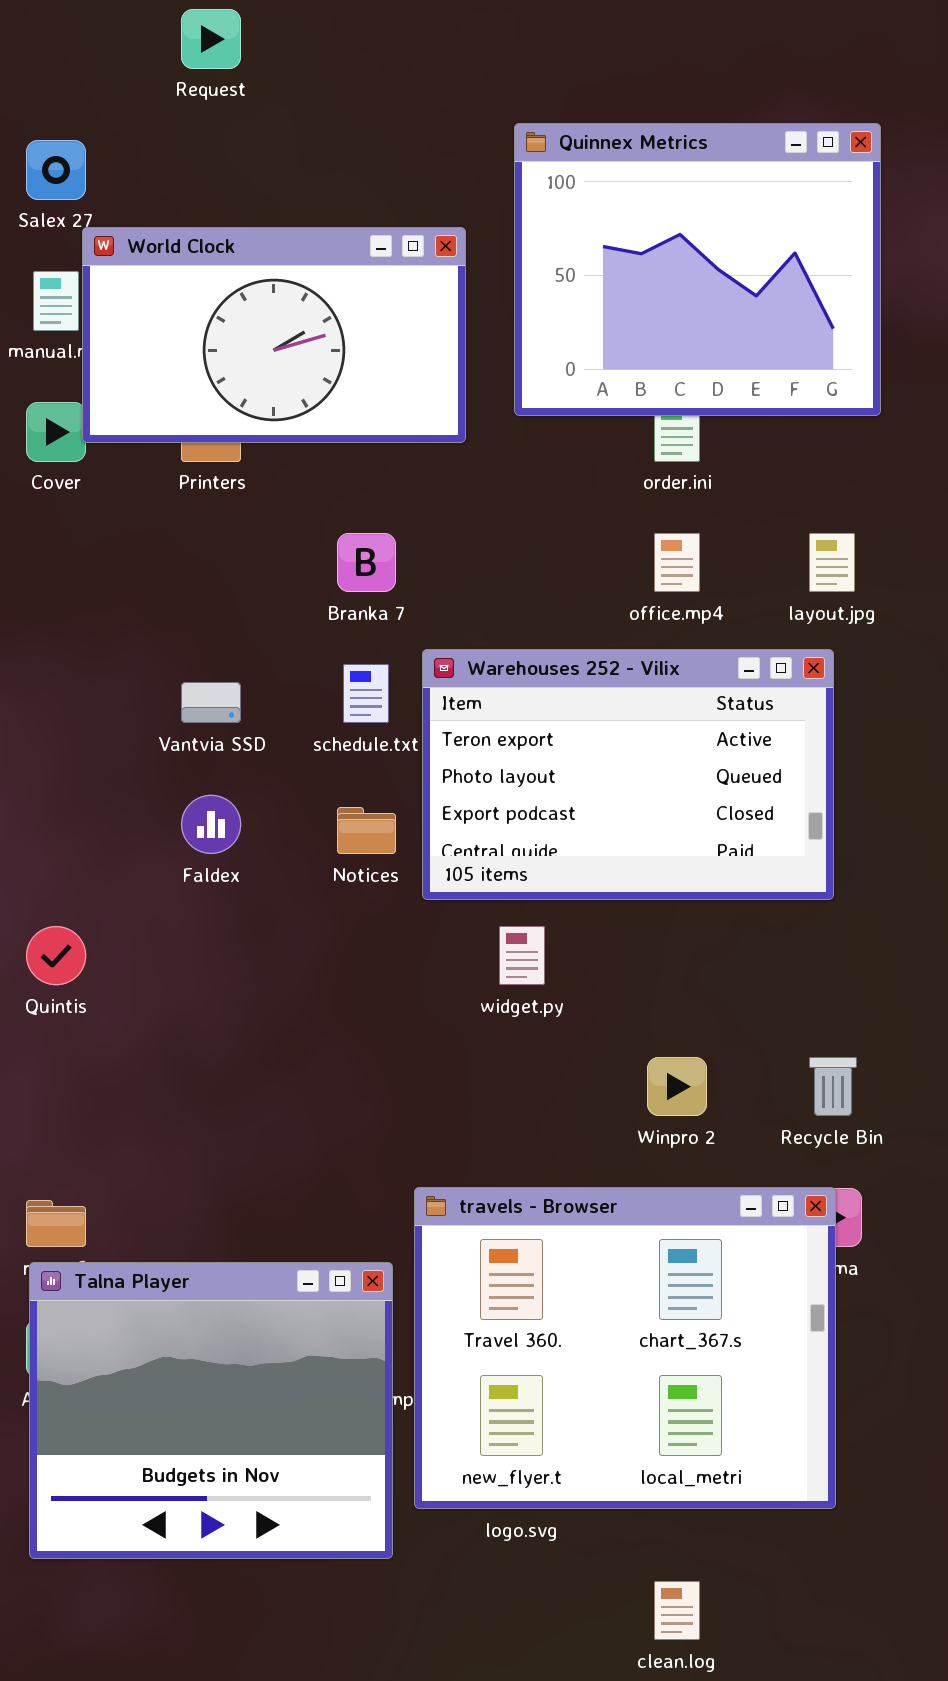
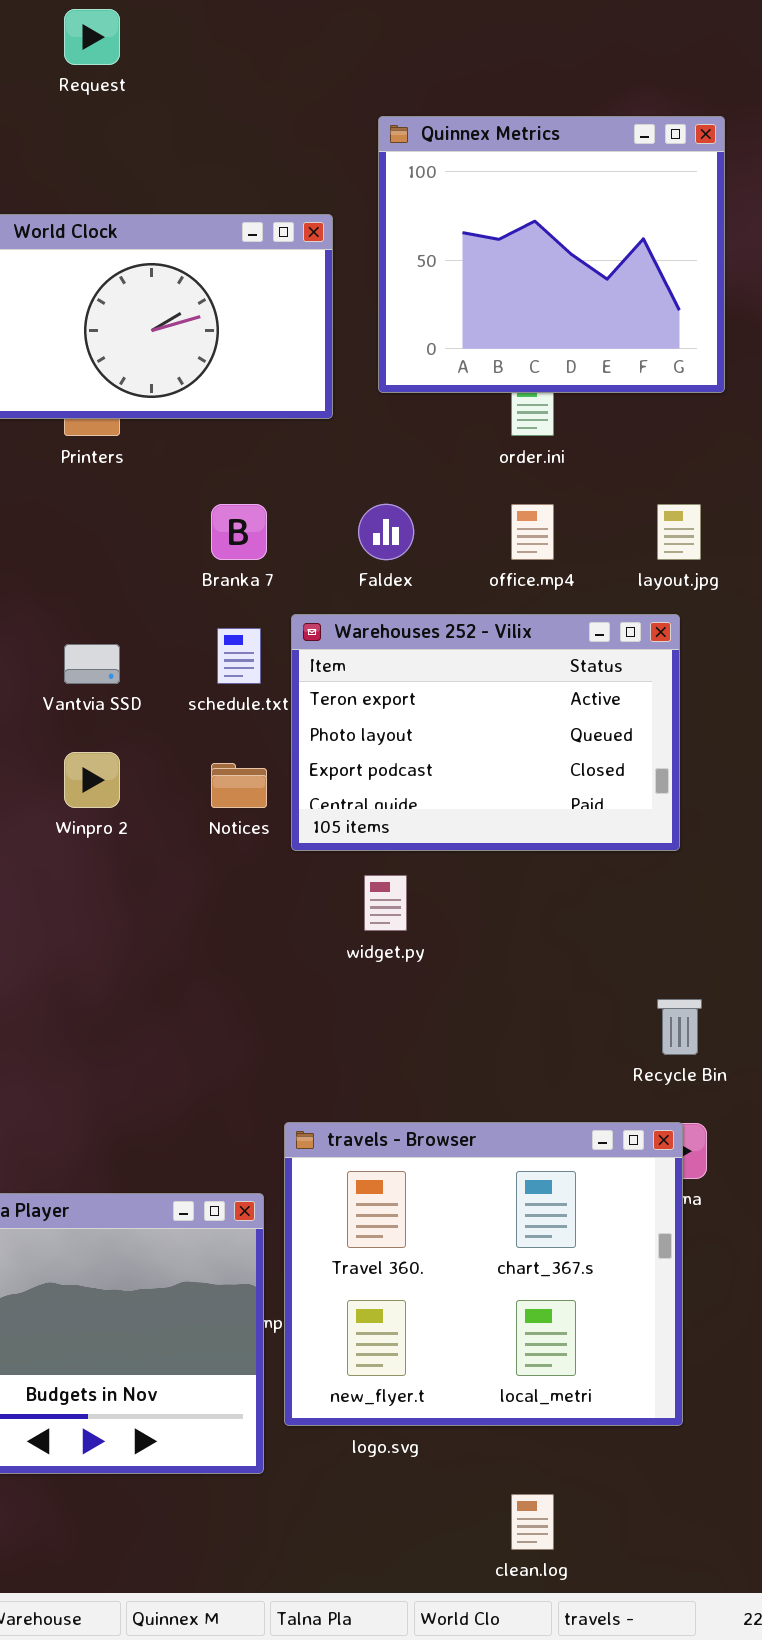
Faldex: [181,795,241,854] -> [358,504,414,560], moved
Winpro 2: [647,1057,707,1116] -> [64,752,120,808], moved

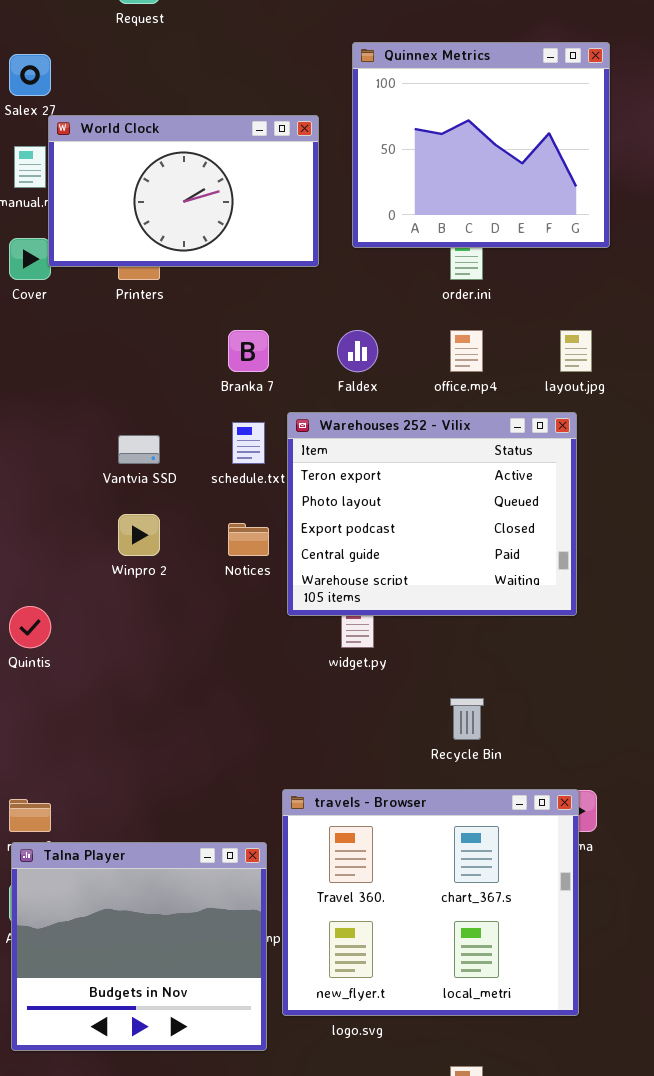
Warehouses 252 - Vilix: [291,614,680,851] -> [287,412,577,616], resized
Recycle Bin: [657,999,702,1055] -> [450,698,484,740], moved

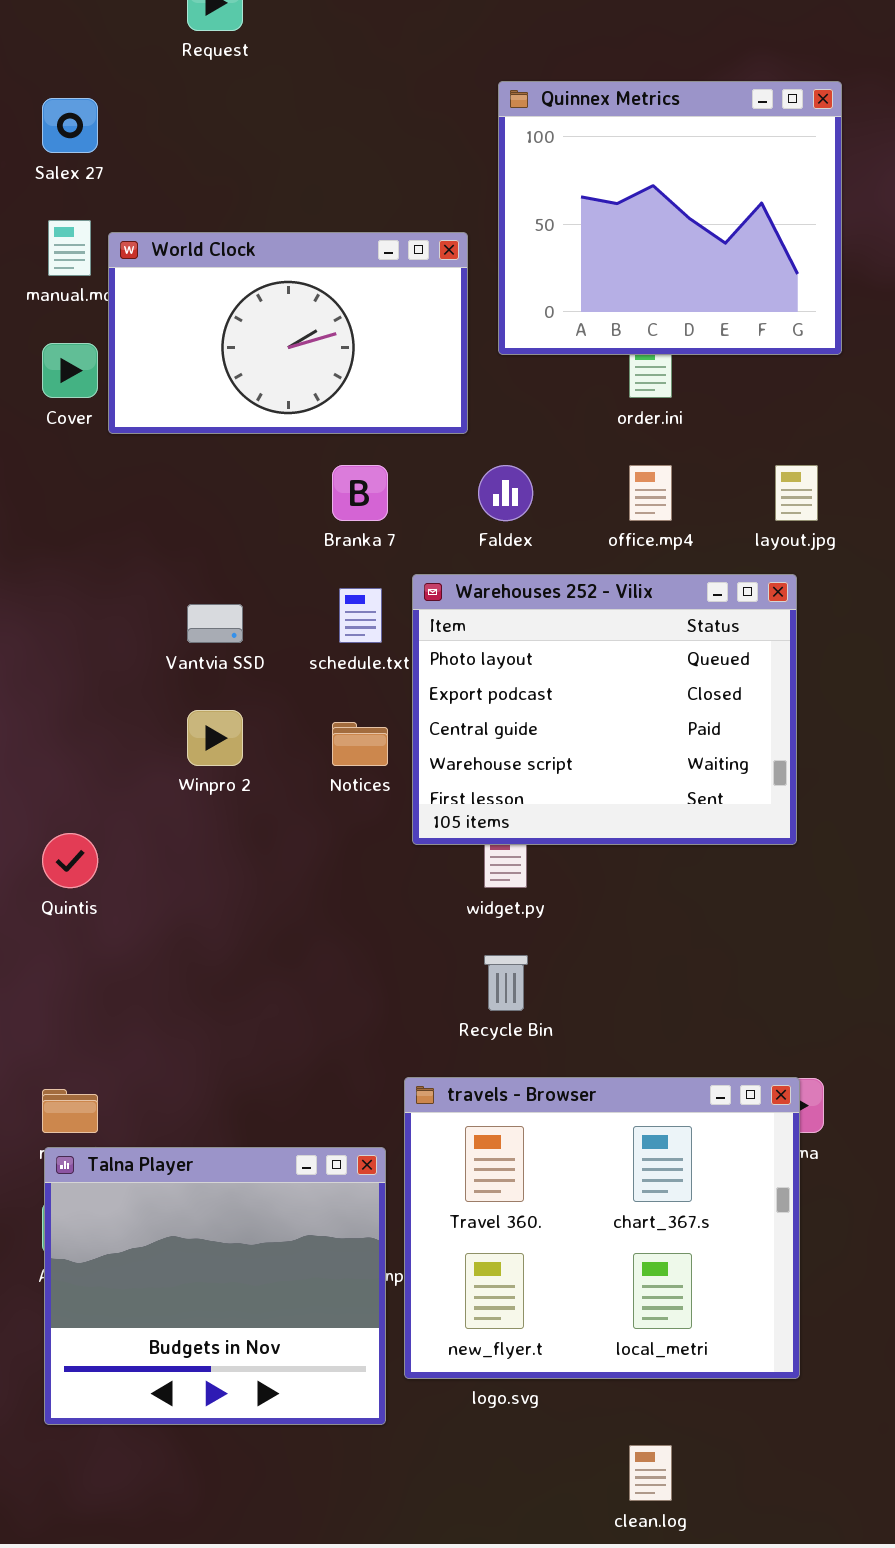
World Clock: [48,115,319,267] -> [108,232,468,434], moved
Warehouses 252 - Vilix: [287,412,577,616] -> [412,574,797,845], scrolled down 1 row
Recycle Bin: [450,698,484,740] -> [484,955,528,1011], moved

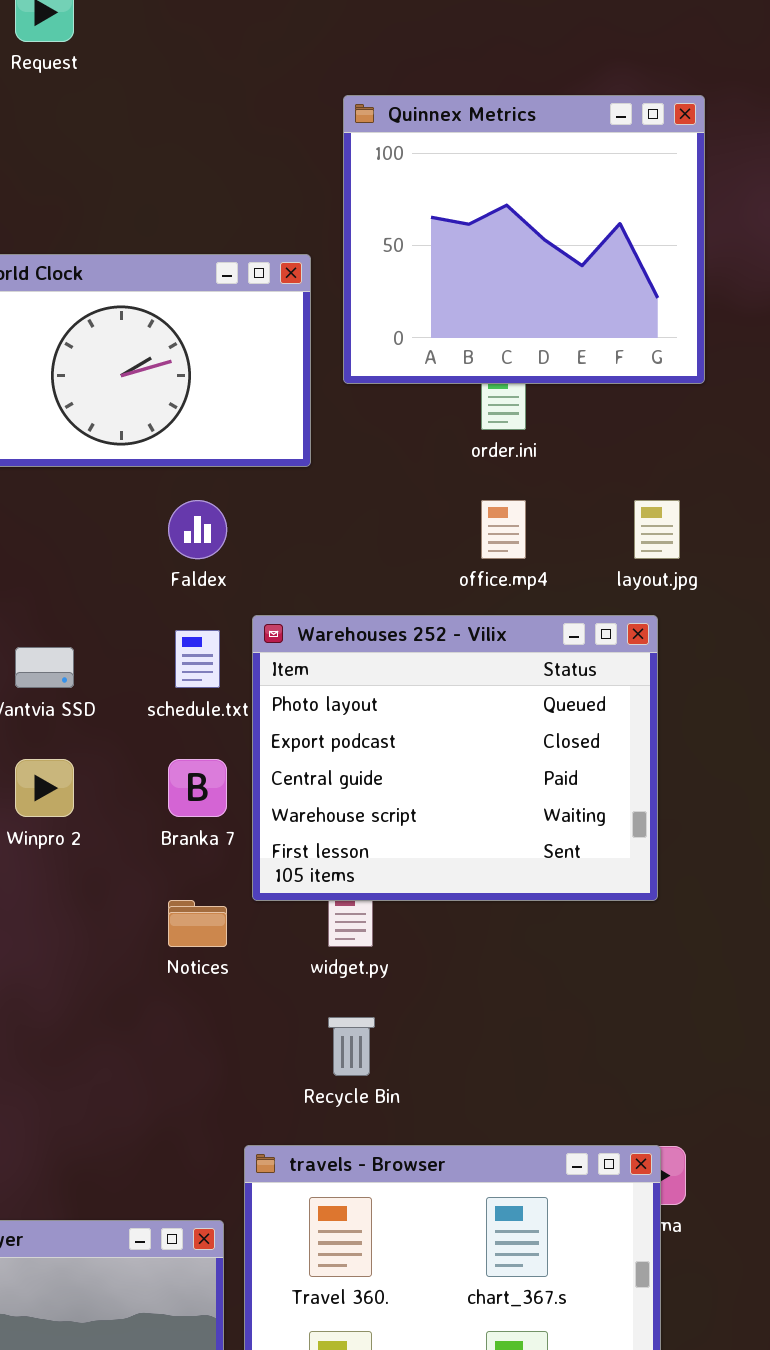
Branka 7: [332,465,388,521] -> [168,759,227,817], moved
Faldex: [478,465,533,521] -> [168,500,227,559], moved
Notices: [332,722,388,766] -> [168,900,227,947], moved

